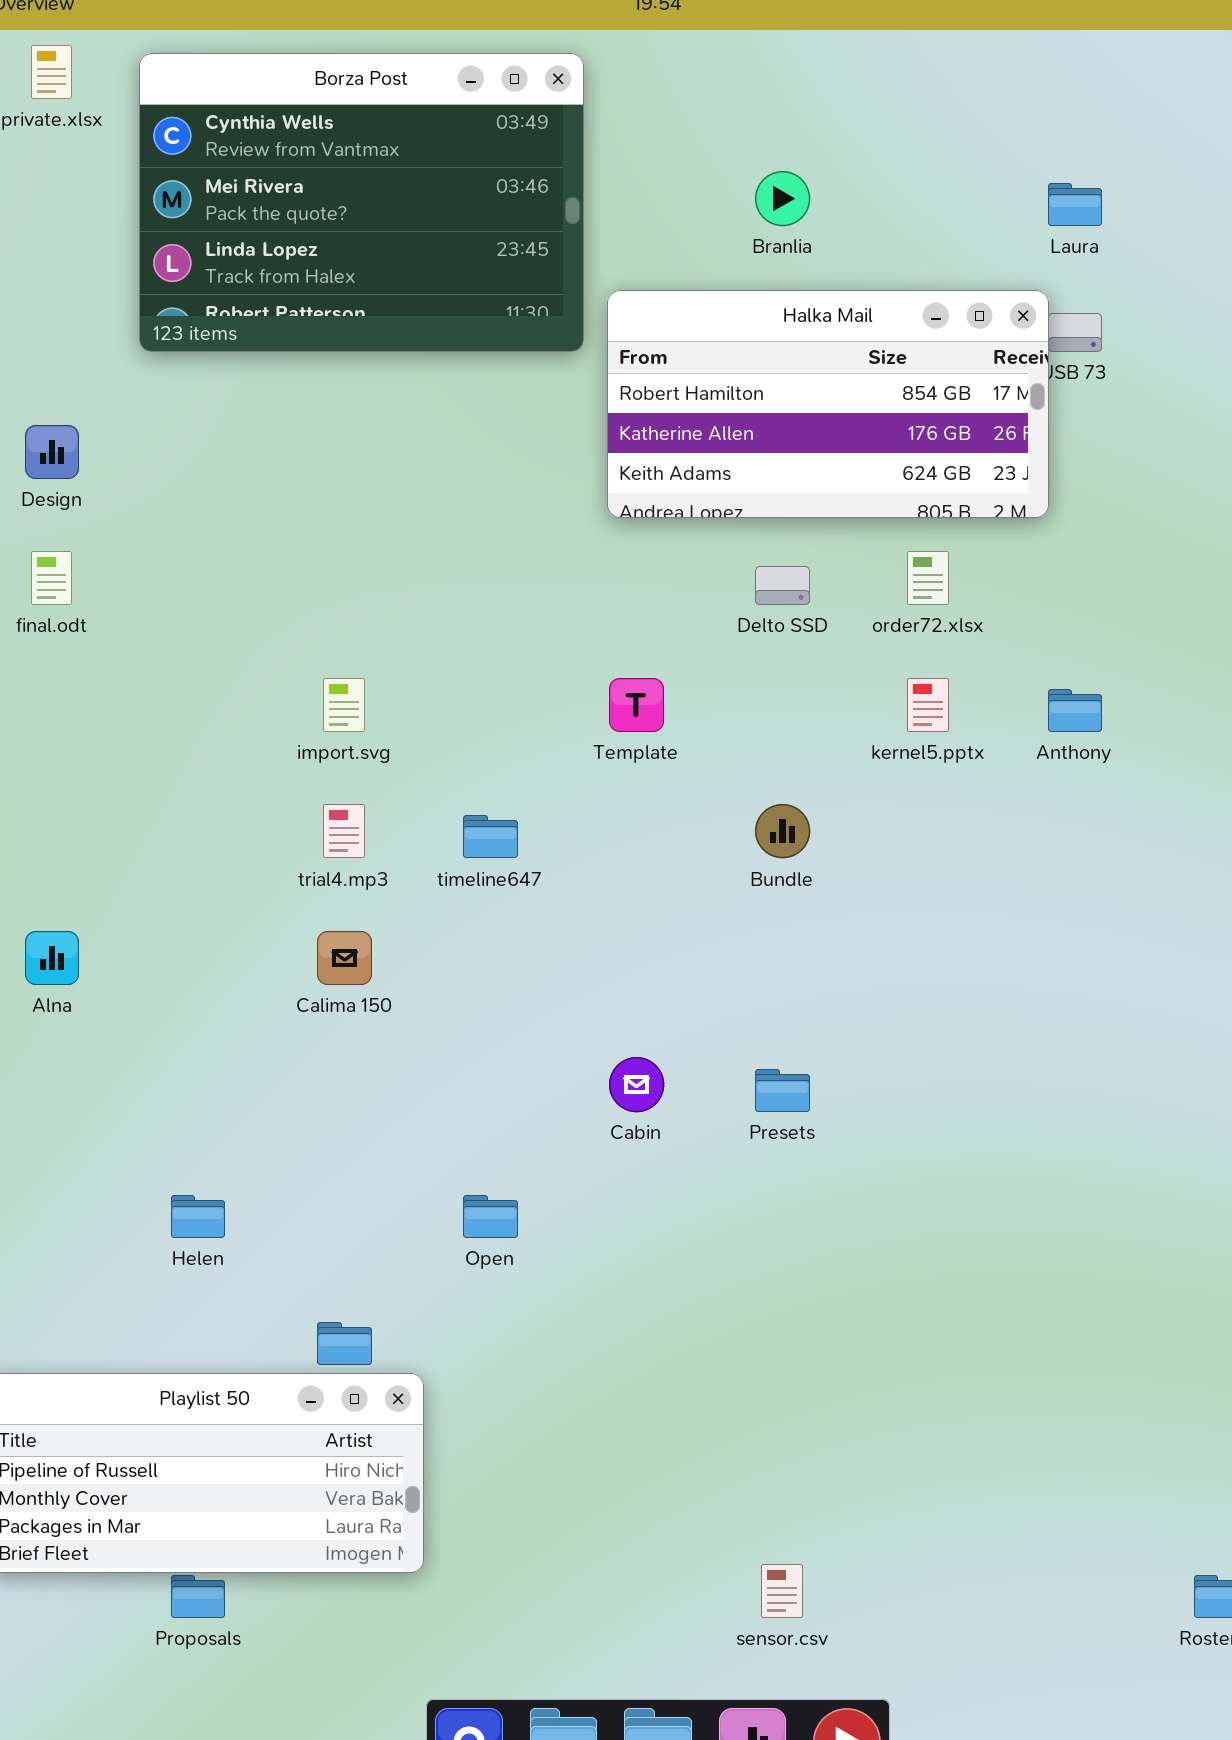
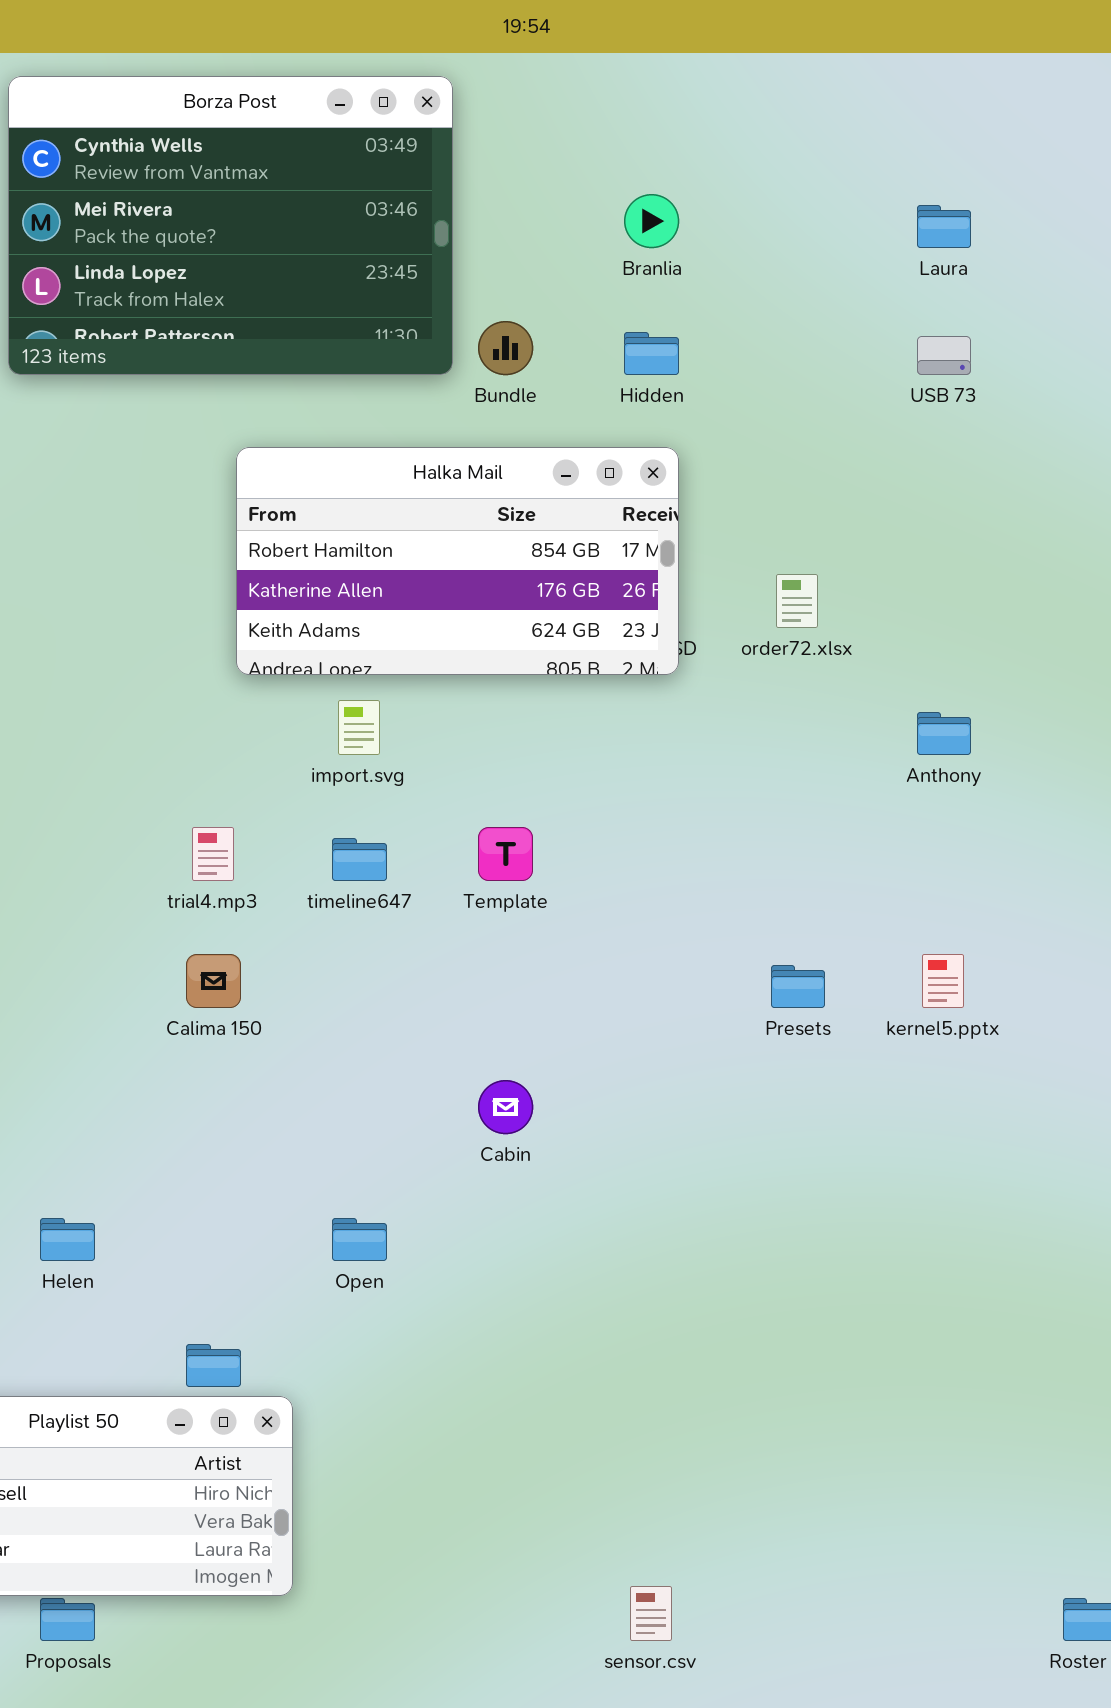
Halka Mail: [607,290,1049,518] -> [236,447,679,675], moved
import.svg: [323,678,365,732] -> [338,700,380,755], moved
Template: [609,678,664,732] -> [478,827,533,881], moved
kernel5.pptx: [907,678,949,732] -> [922,954,964,1008], moved
Bundle: [755,804,810,858] -> [478,321,533,375], moved
Presets: [755,1069,810,1112] -> [771,965,825,1008], moved

